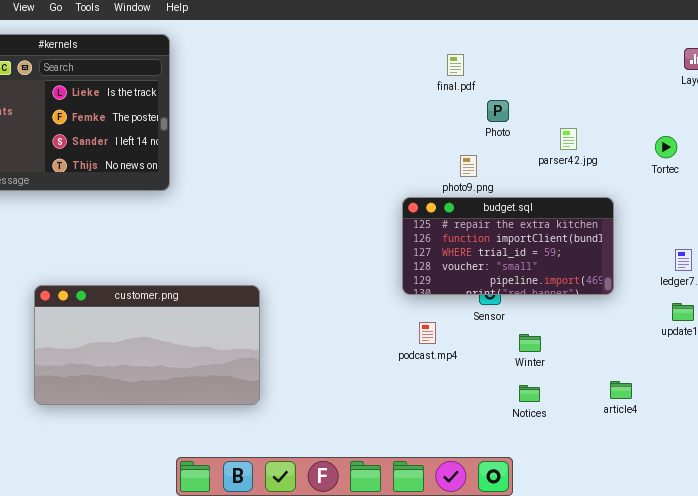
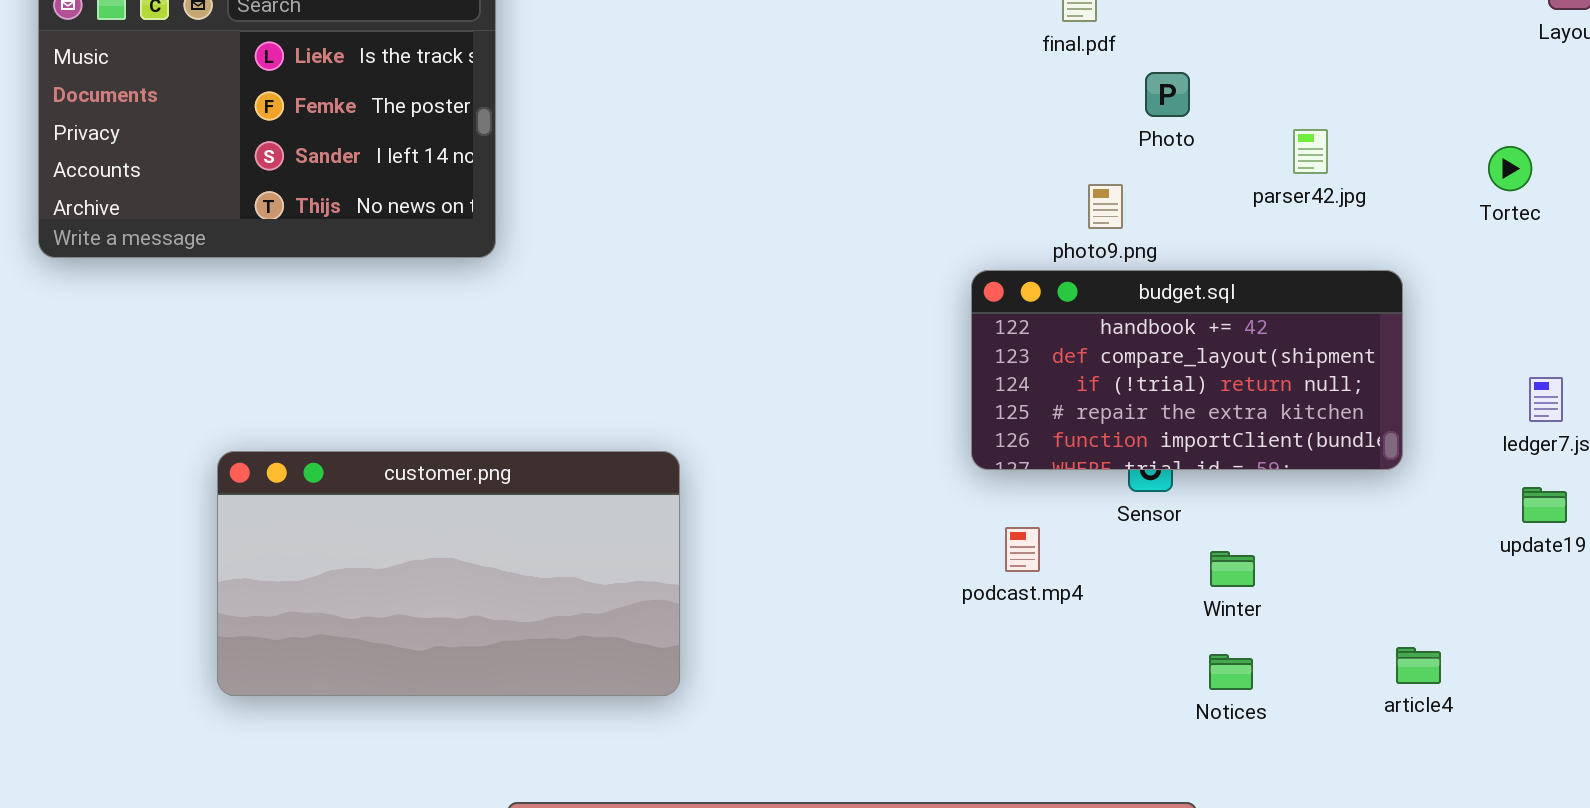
budget.sql: [402,197,614,295] -> [971,270,1403,470], scrolled up 3 rows

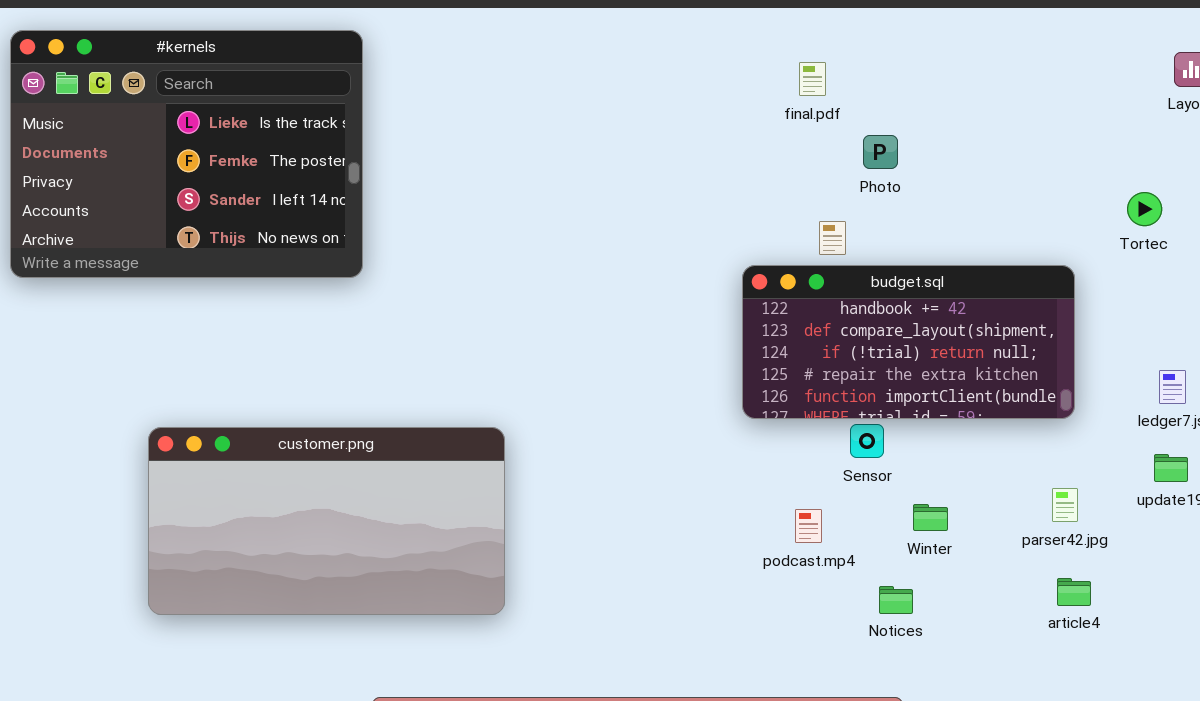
parser42.jpg: [1293,129,1328,174] -> [1052,488,1078,522], moved
budget.sql: [971,270,1403,470] -> [742,265,1075,419], moved
podcast.mp4: [1005,527,1040,572] -> [795,509,822,543], moved
Notices: [1209,654,1253,690] -> [879,586,913,614], moved

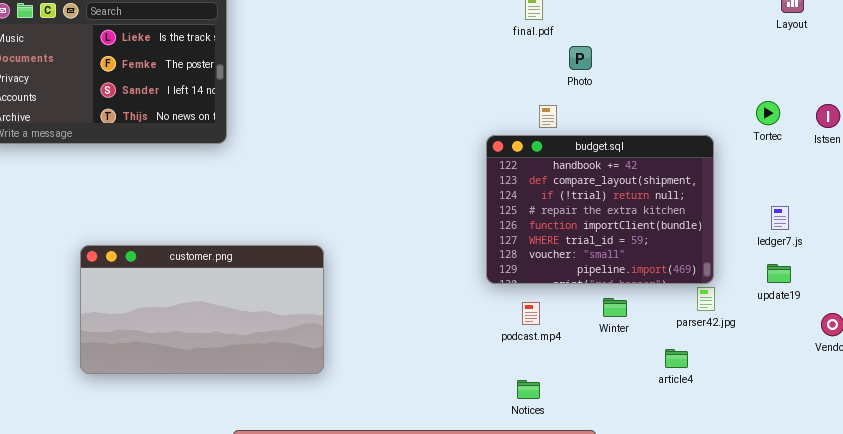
Tortec: [1127,192,1162,226] -> [756,101,780,125], moved
budget.sql: [742,265,1075,419] -> [486,135,714,284], resized
article4: [1057,578,1091,606] -> [665,349,688,368], moved
Notices: [879,586,913,614] -> [517,380,540,399], moved

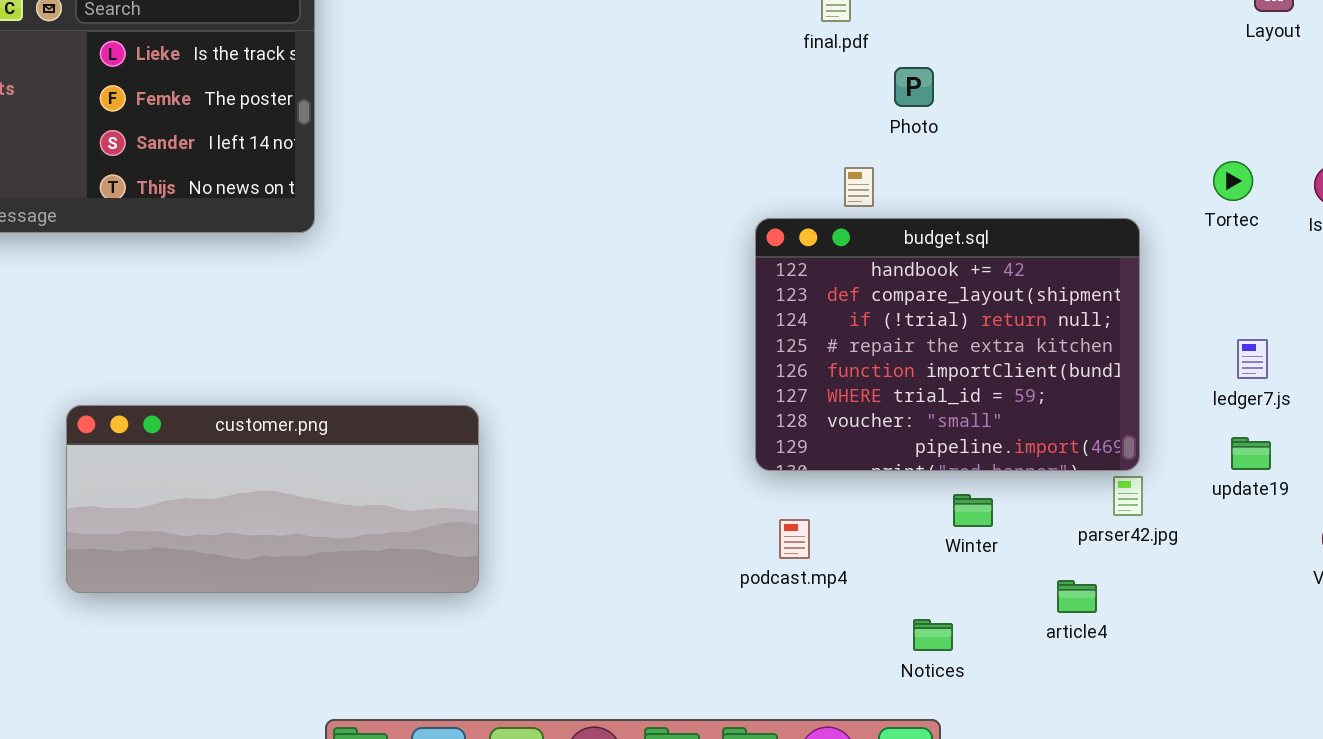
customer.png: [80,245,324,374] -> [66,405,479,593], resized
podcast.mp4: [522,302,540,325] -> [779,519,810,559], moved
Notices: [517,380,540,399] -> [913,619,953,651], moved

